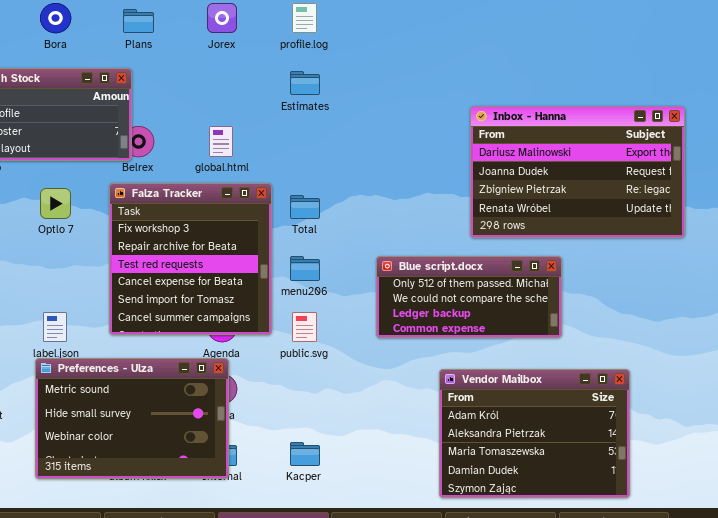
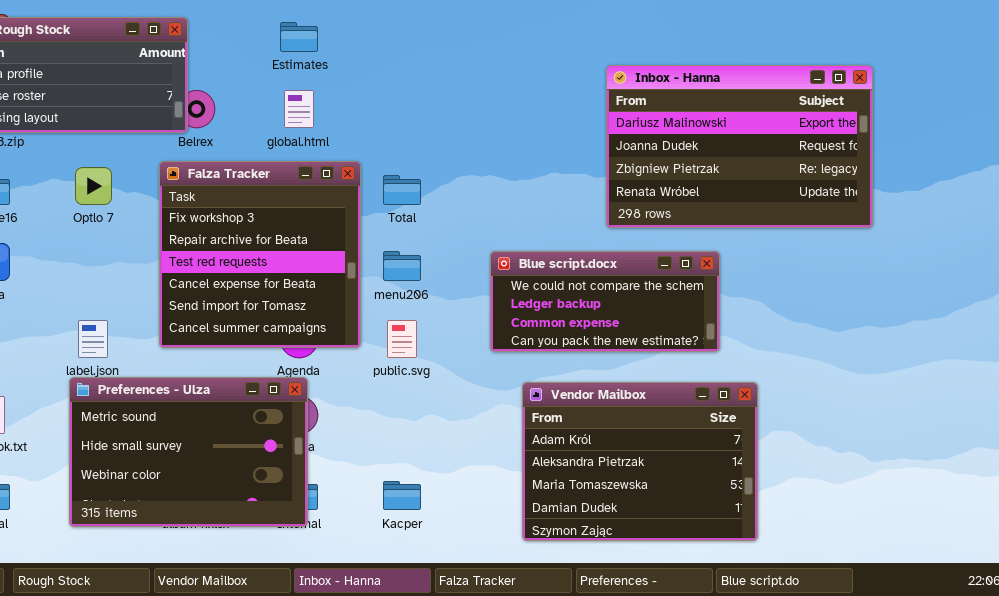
Estimates: [290,71,320,95] -> [280,22,318,52], moved
Blue script.docx: [376,256,562,338] -> [490,251,720,352], scrolled down 1 row
Vendor Mailbox: [439,369,630,498] -> [522,382,758,541], moved

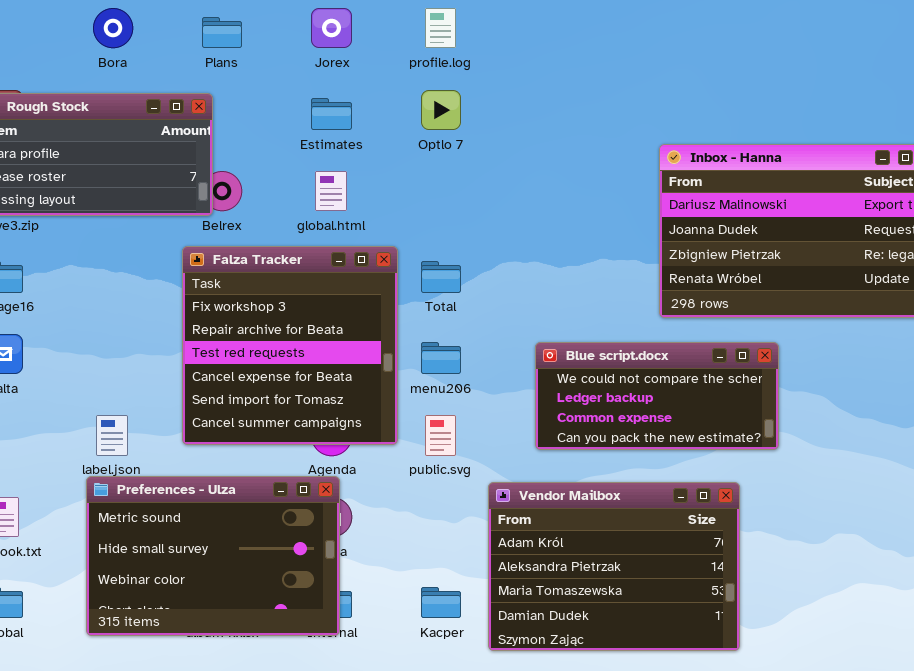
Optlo 7: [75,167,112,205] -> [421,90,461,130], moved
Vendor Mailbox: [522,382,758,541] -> [488,482,740,651], moved

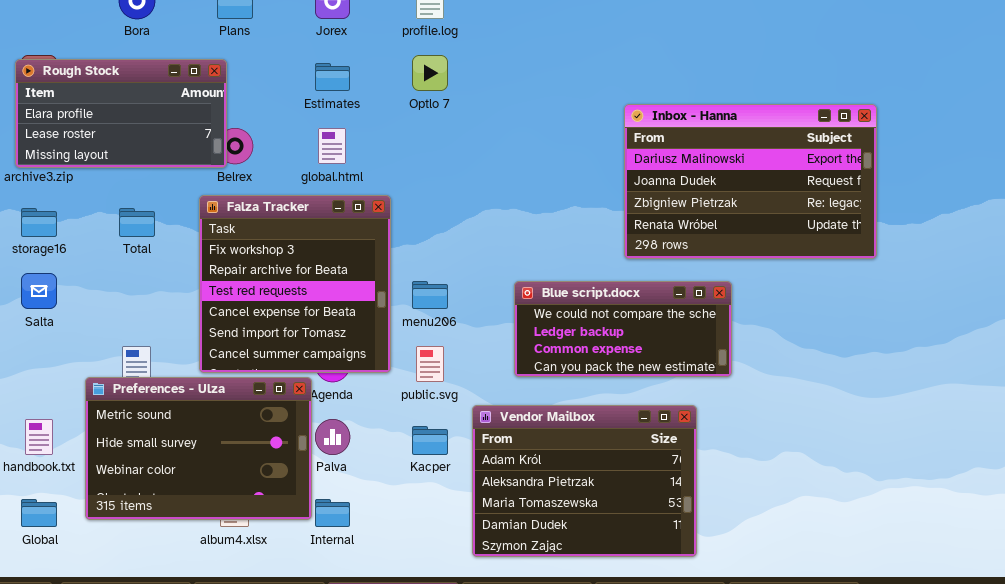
Total: [421,261,461,293] -> [119,208,155,237], moved
Preferences - Ulza: [86,476,340,636] -> [85,377,312,520], moved
Kacper: [421,587,461,618] -> [412,426,448,455], moved

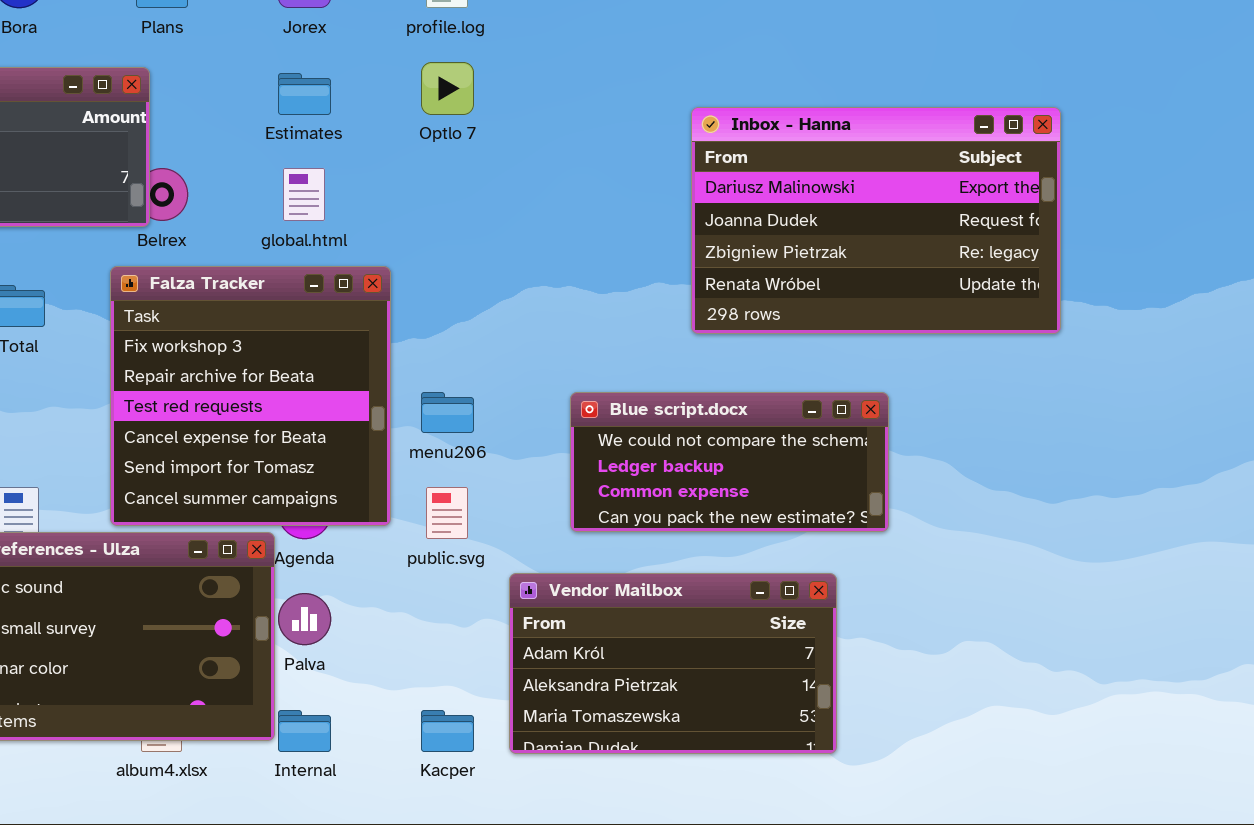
Inbox - Hanna: [624,104,877,259] -> [691,107,1061,334], moved
Vendor Mailbox: [472,405,697,557] -> [509,573,837,754], resized
Kacper: [412,426,448,455] -> [421,710,474,752], moved

